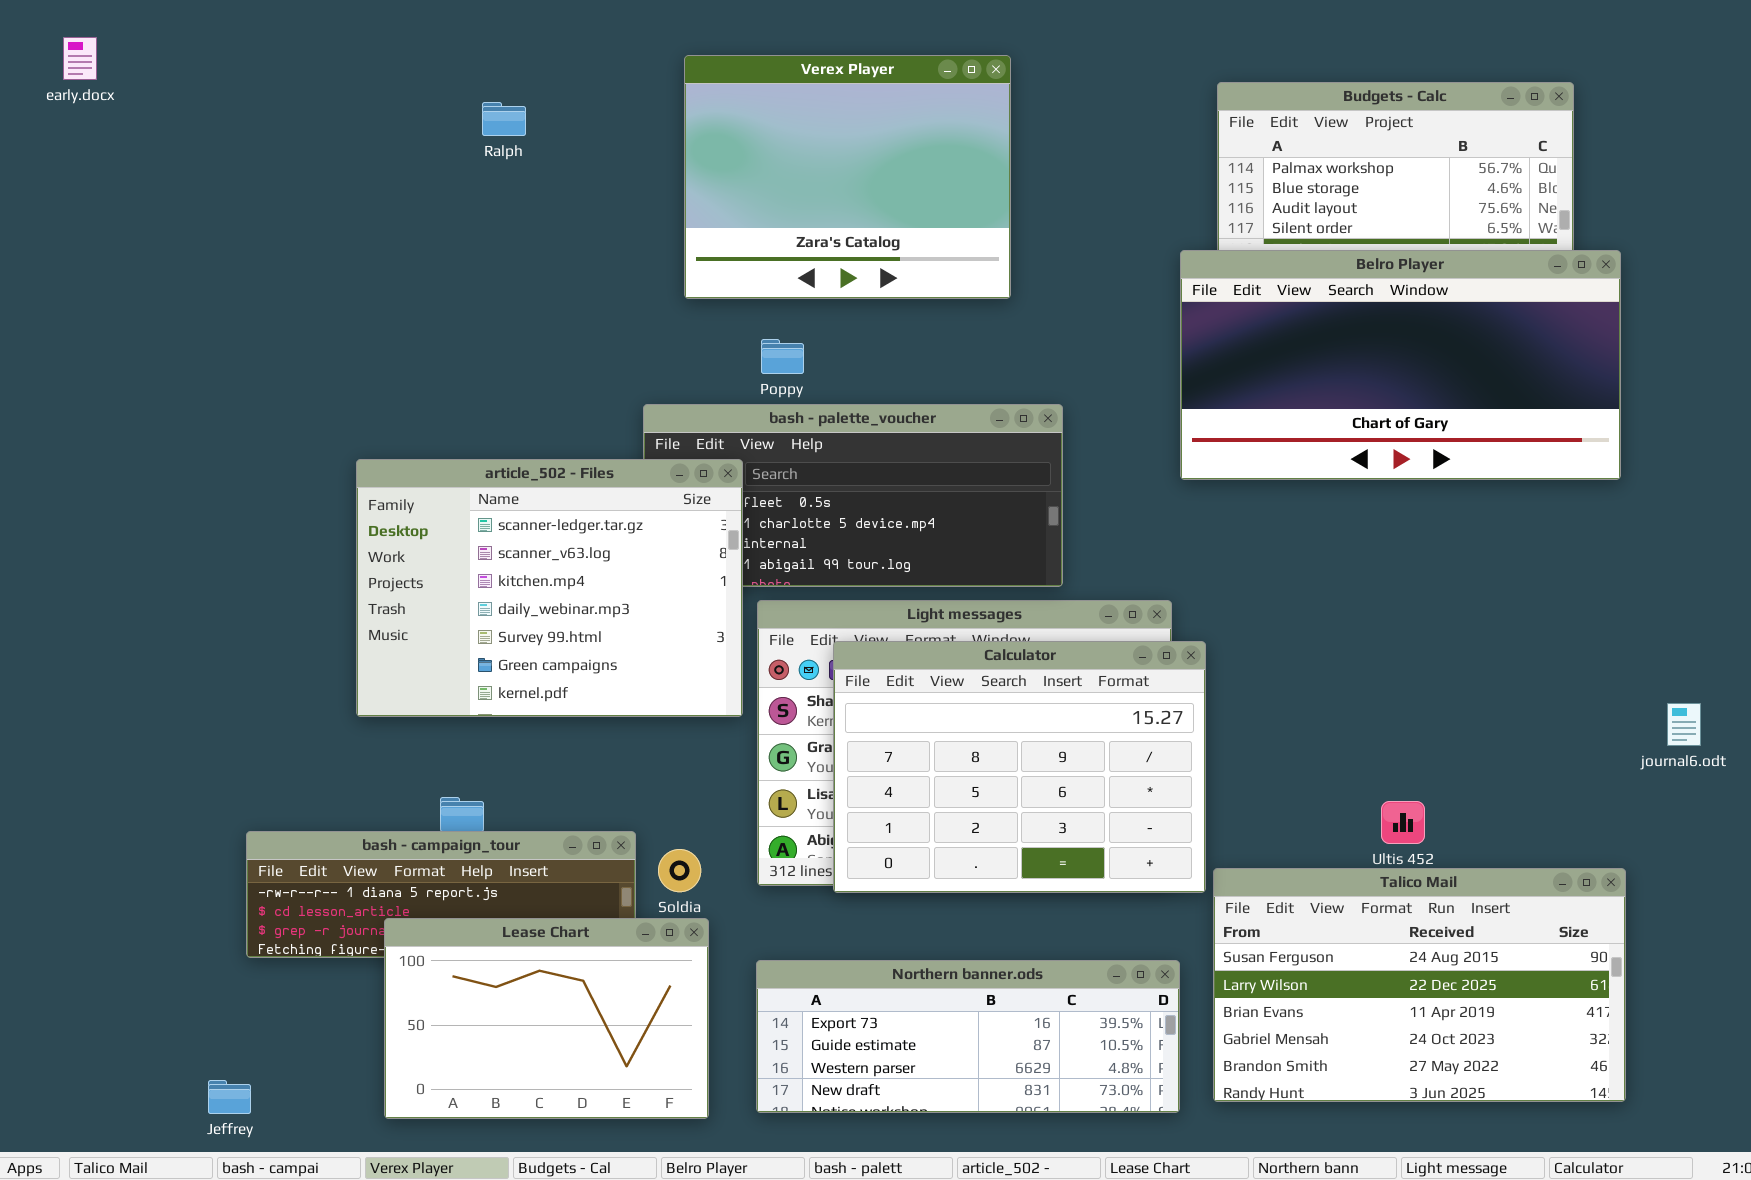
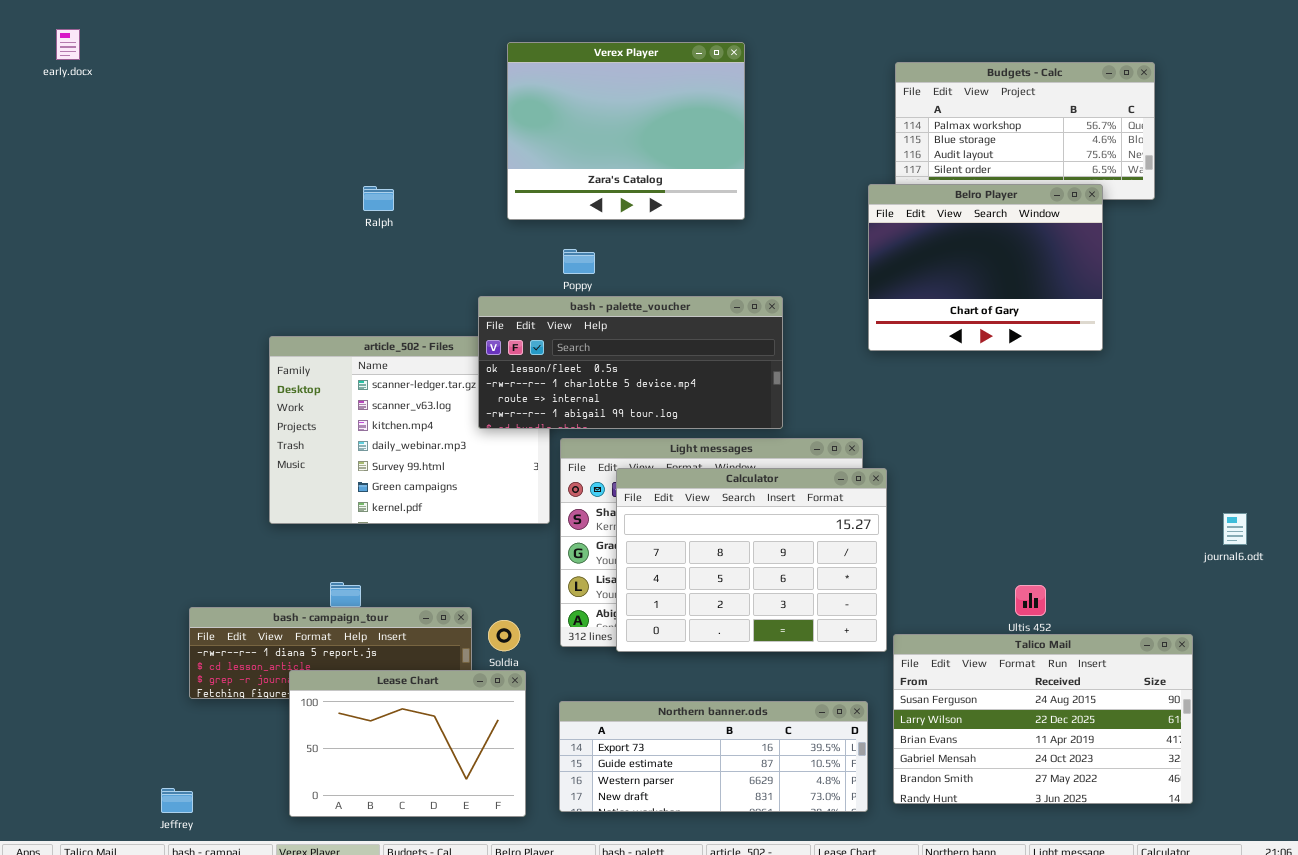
Ralph: [482,102,526,136] -> [363,186,394,211], moved
Belro Player: [1180,250,1621,480] -> [868,184,1103,351], resized
bash - palette_voucher: [643,404,1063,587] -> [478,296,783,429], raised

